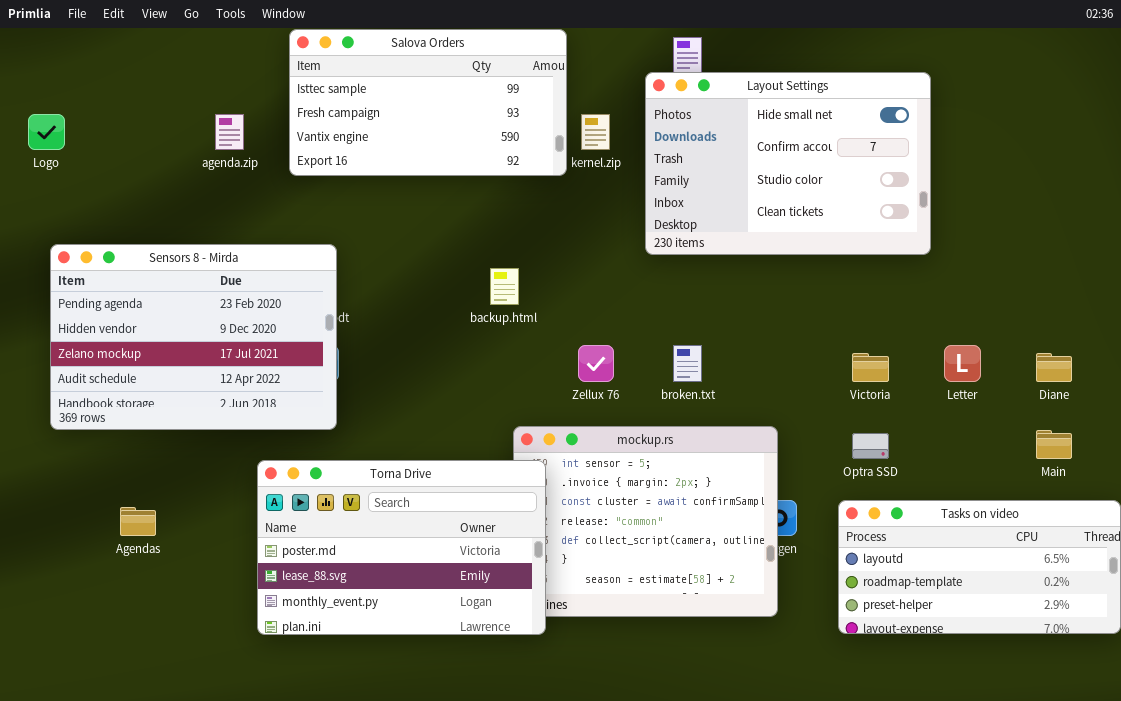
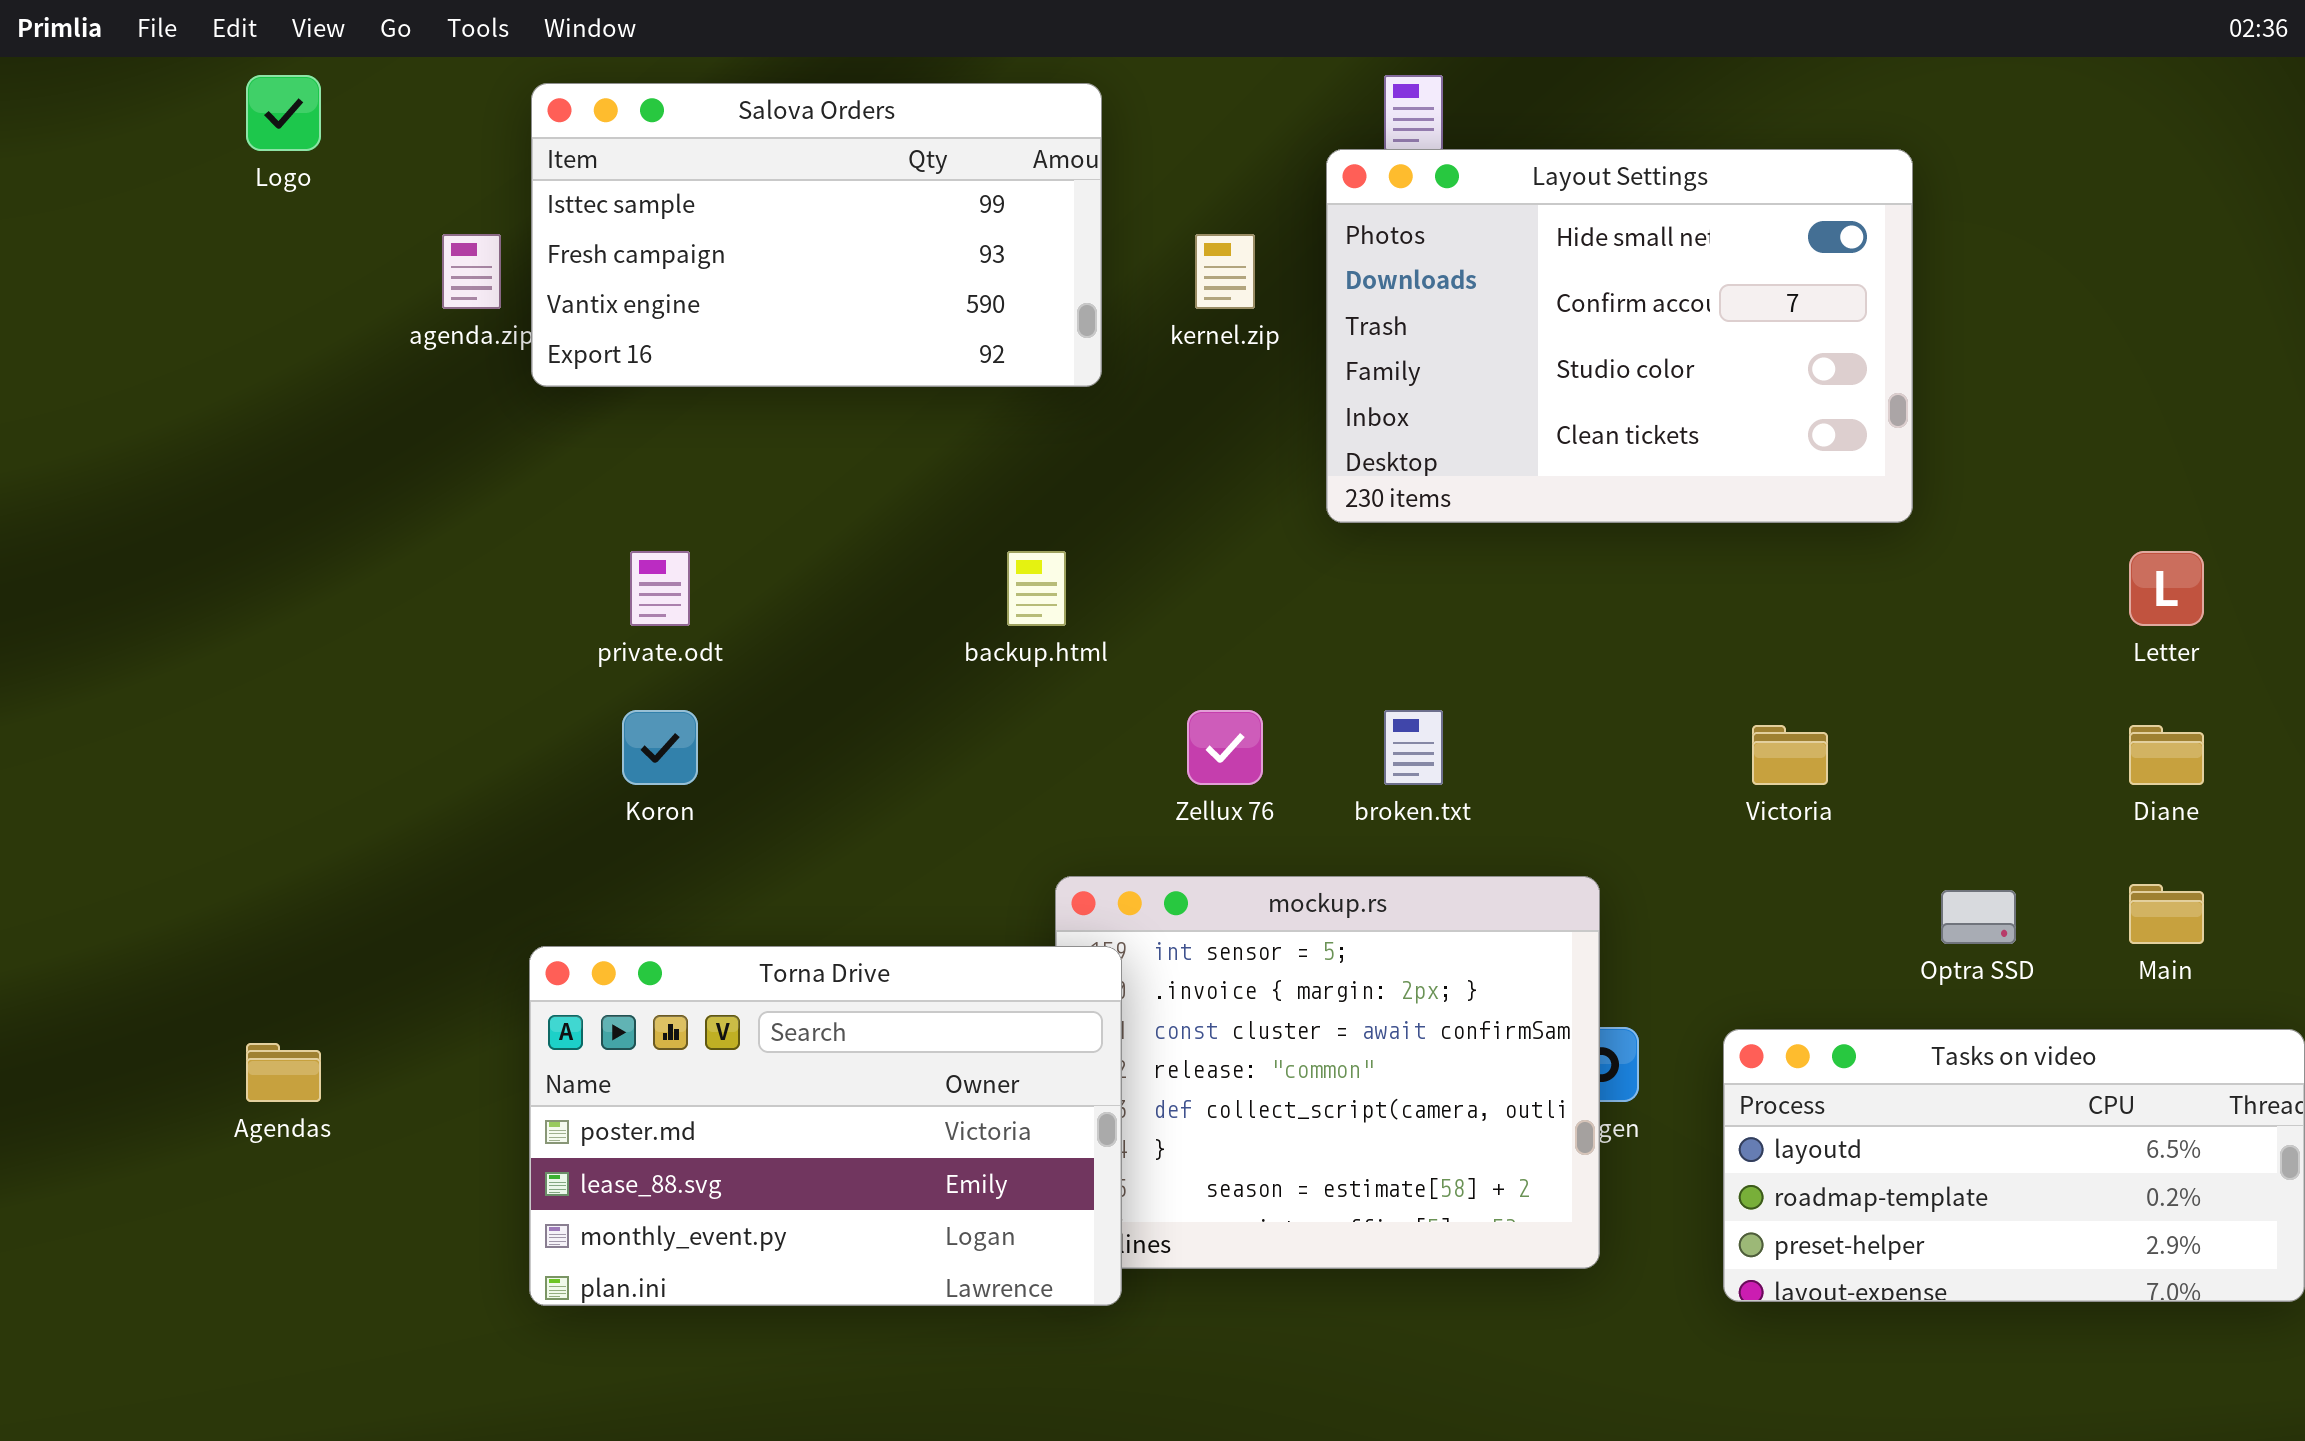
Salova Orders: [289,29,567,176] -> [531,83,1102,387], moved
Logo: [28,114,65,150] -> [246,75,321,151], moved
Sensors 8 - Mirda: [50,244,337,430] -> none, closed
Letter: [944,345,981,382] -> [2129,551,2204,626], moved
Optra SSD: [852,433,889,459] -> [1941,890,2016,944], moved

